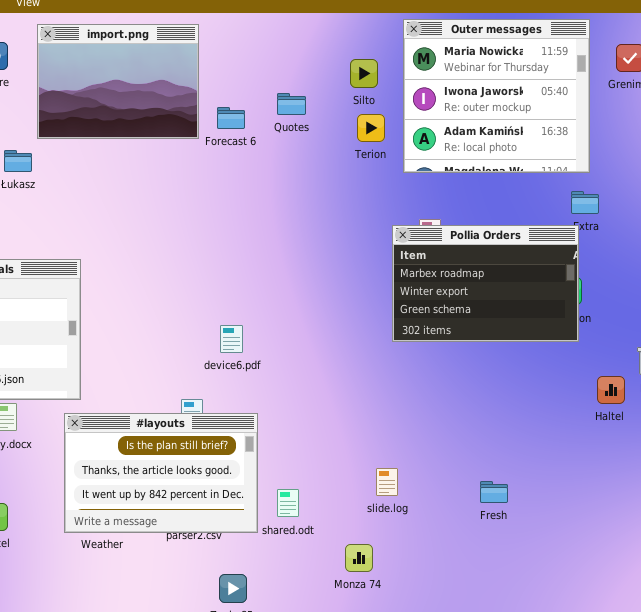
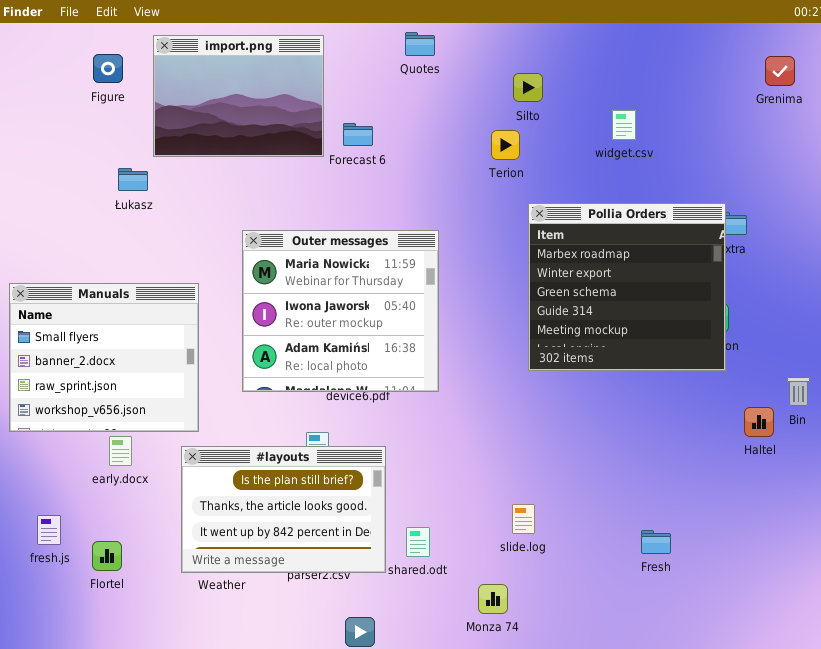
Outer messages: [403,19,590,173] -> [242,230,439,392], moved
Silto: [350,59,378,88] -> [513,73,543,102], moved
Quotes: [277,93,306,115] -> [405,32,435,56], moved
Pollia Orders: [392,225,579,342] -> [528,203,726,371], resized
Fresh: [480,481,508,503] -> [641,530,671,554], moved

